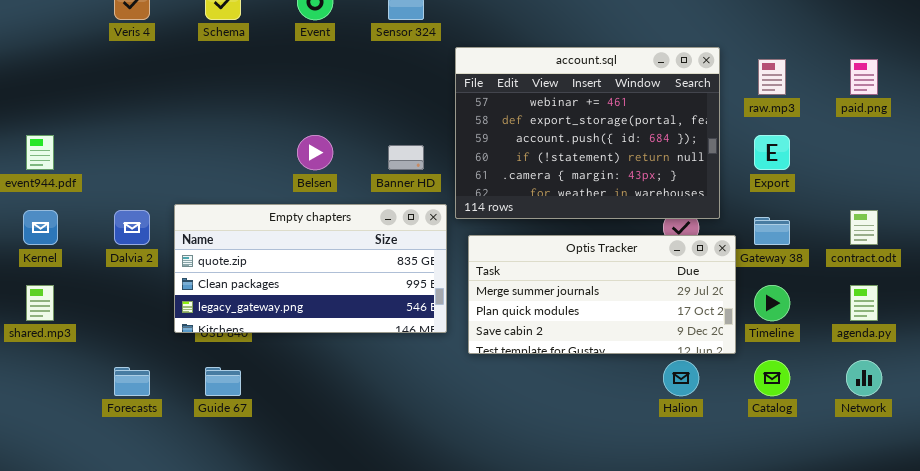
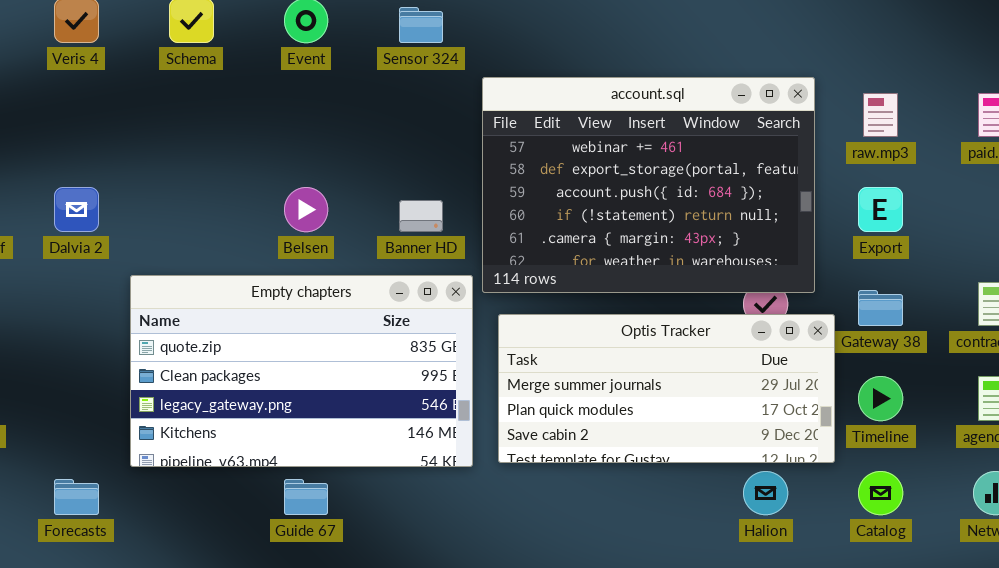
Empty chapters: [174,204,447,333] -> [130,275,473,467], resized
Dalvia 2: [114,210,150,245] -> [54,187,99,232], moved
Guide 67: [205,367,241,396] -> [284,479,328,515], moved

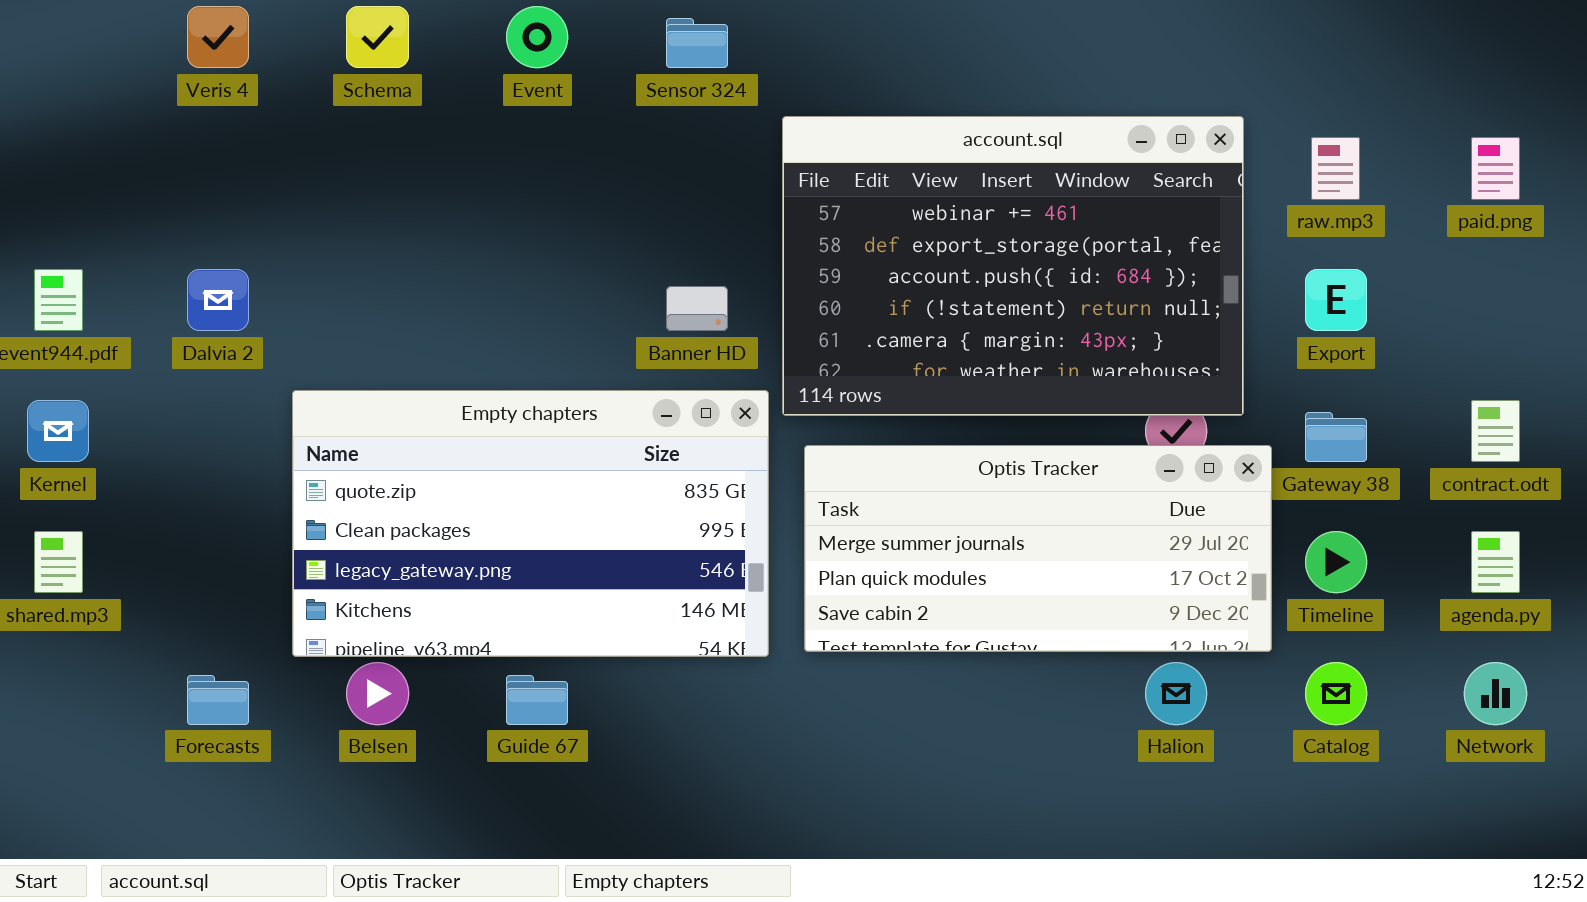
Belsen: [284,187,328,232] -> [346,662,409,725], moved

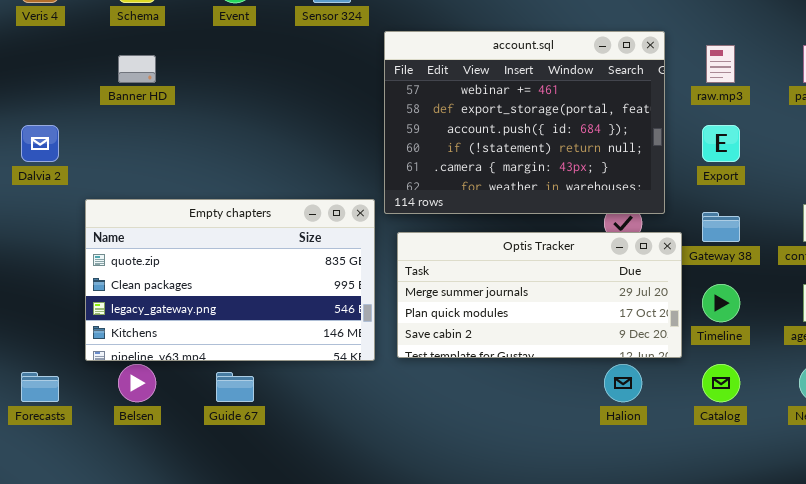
Banner HD: [666,286,728,331] -> [118,55,156,83], moved

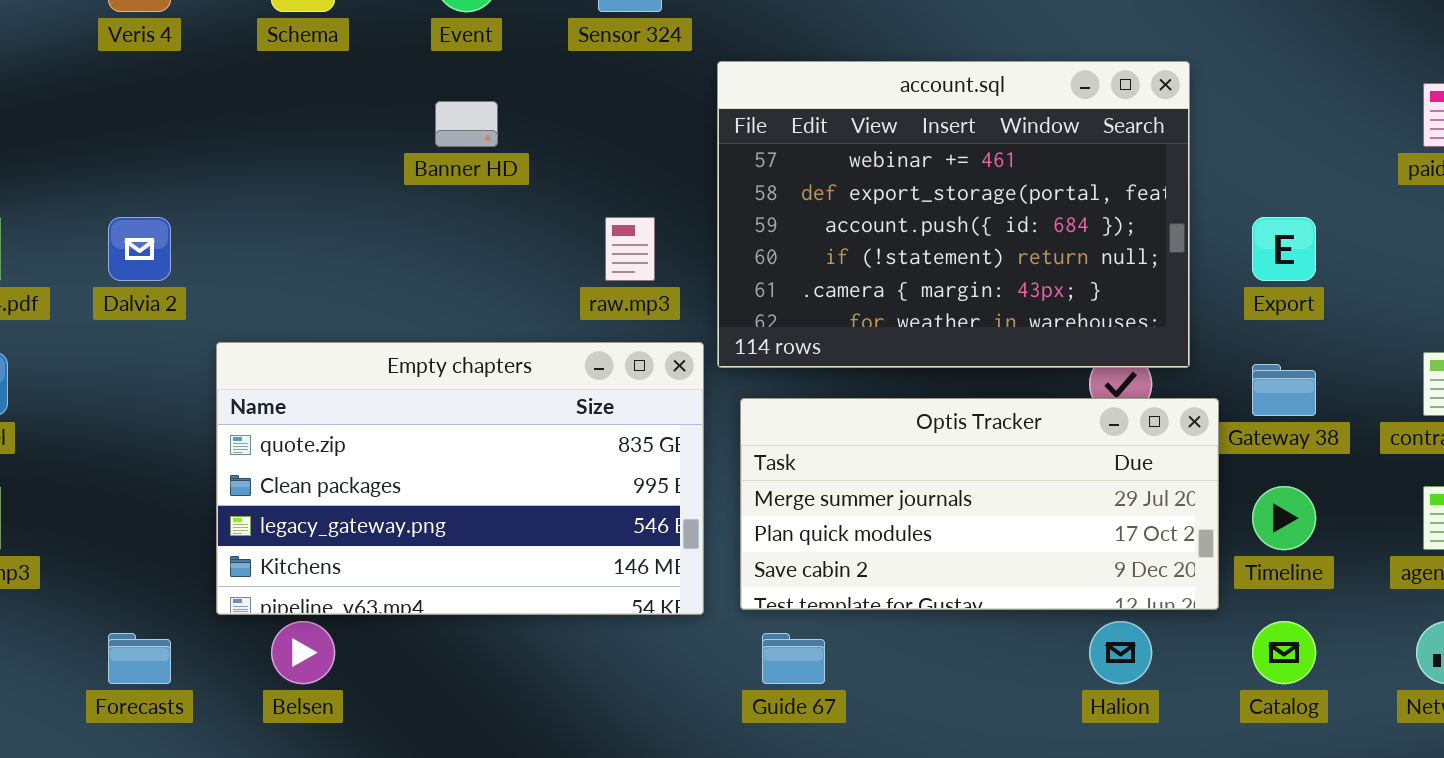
raw.mp3: [706,45,735,83] -> [605,217,655,281], moved
Banner HD: [118,55,156,83] -> [435,101,498,147], moved
Guide 67: [216,372,254,402] -> [762,633,825,684], moved

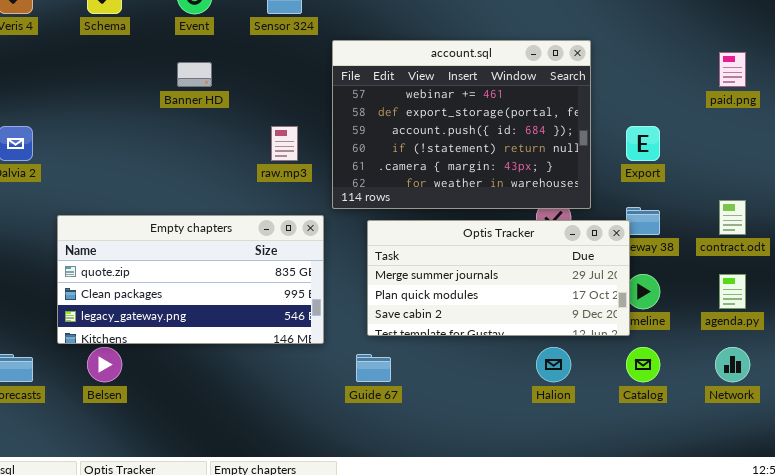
Empty chapters: [216,342,704,615] -> [57,215,324,344], resized
Optis Tracker: [740,398,1219,610] -> [367,220,630,336], moved

